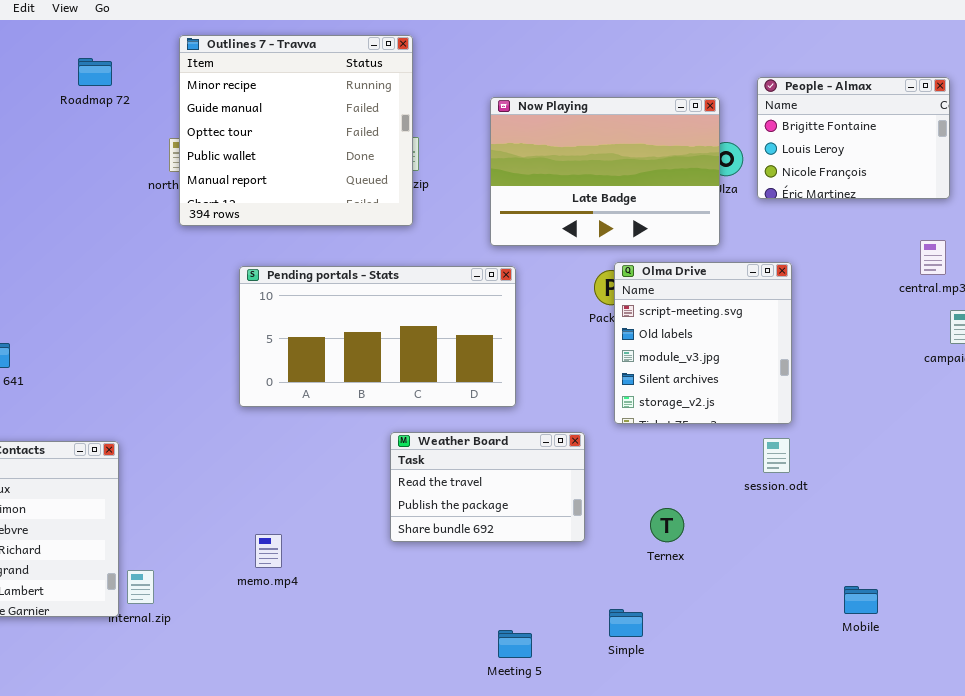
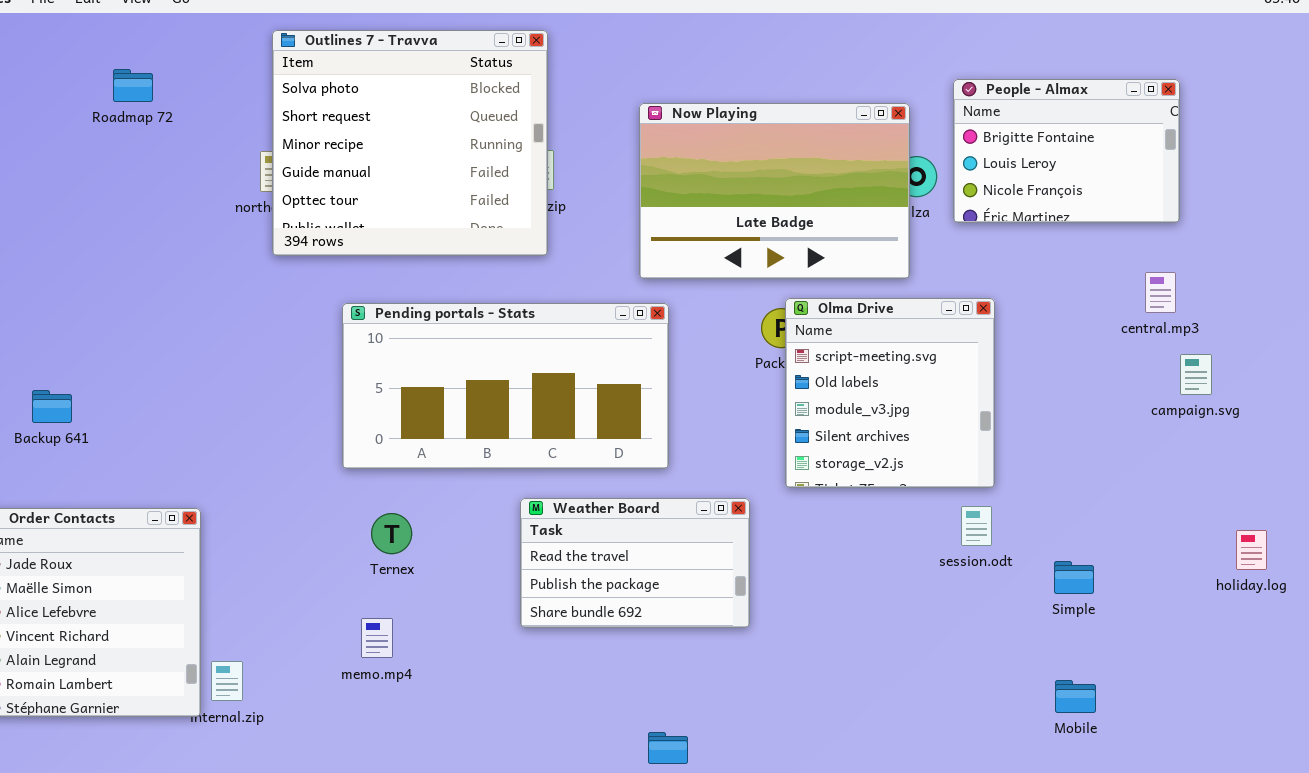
Outlines 7 - Travva: [179,35,413,226] -> [272,30,548,256], scrolled up 2 rows
Roadmap 72: [78,58,112,86] -> [113,69,153,102], moved
Ternex: [650,508,684,542] -> [371,513,412,554], moved
Simple: [609,609,643,637] -> [1054,561,1094,594], moved

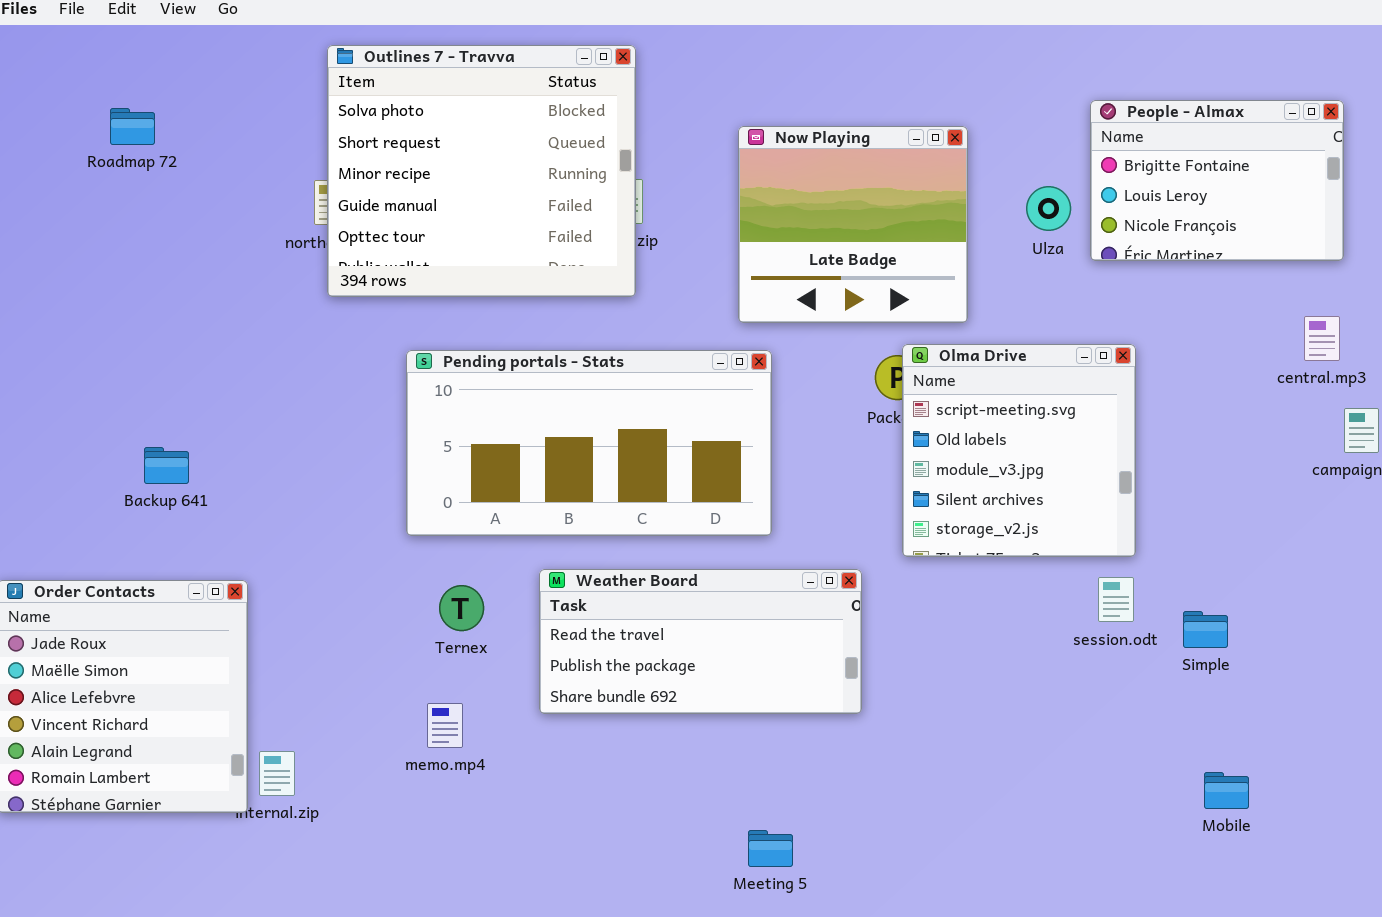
Roadmap 72: [113,69,153,102] -> [110,108,155,145], moved
Now Playing: [639,103,910,279] -> [738,126,968,323], resized
Backup 641: [32,390,72,423] -> [144,447,189,484], moved
Weather Board: [520,498,750,628] -> [539,569,862,714], resized
Simple: [1054,561,1094,594] -> [1183,611,1228,648], moved

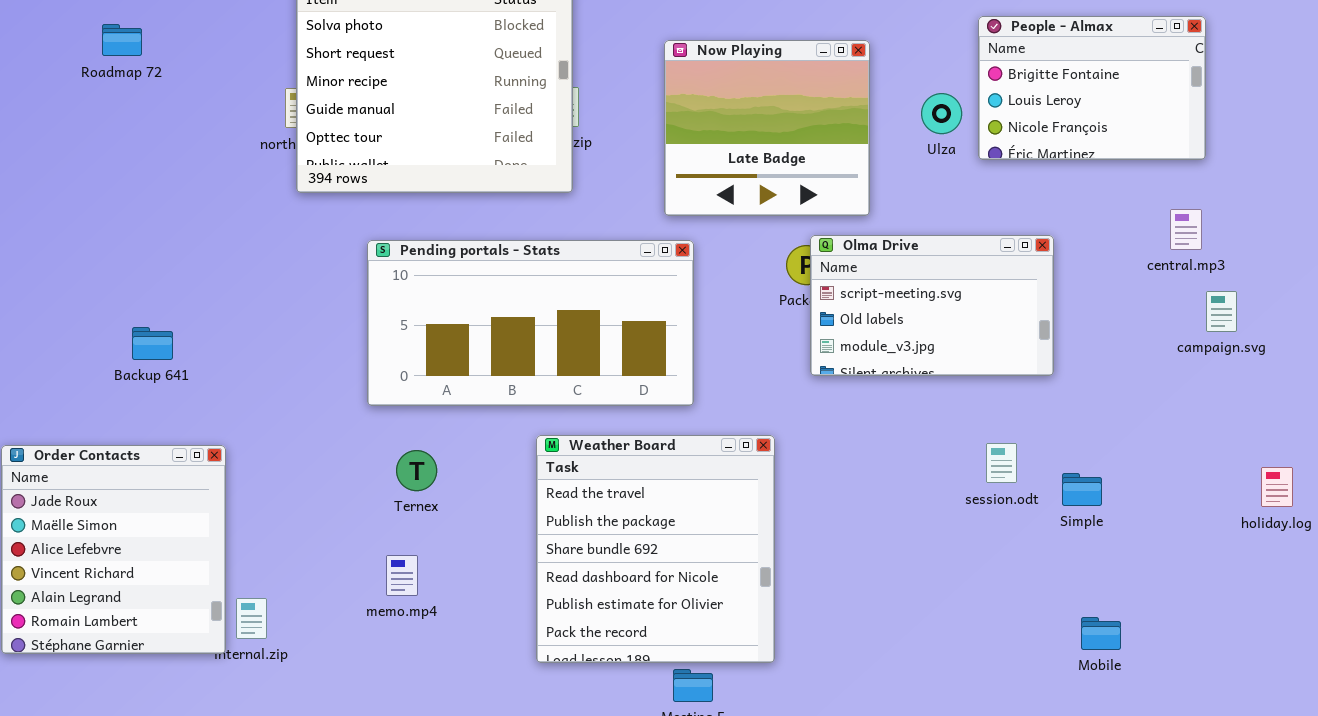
Olma Drive: [902,344,1136,557] -> [810,235,1054,376], resized
Weather Board: [539,569,862,714] -> [536,435,775,663], resized

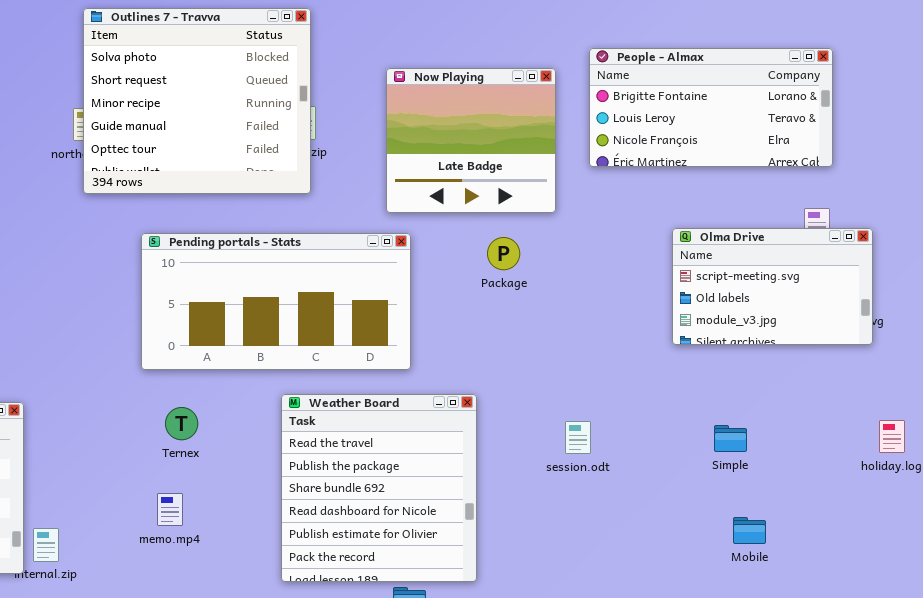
People - Almax: [978,16,1206,160] -> [589,48,833,167], resized
Olma Drive: [810,235,1054,376] -> [672,228,873,345], moved
session.odt: [986,443,1017,483] -> [565,421,591,454], moved
Mobile: [1081,617,1121,650] -> [733,517,766,544], moved

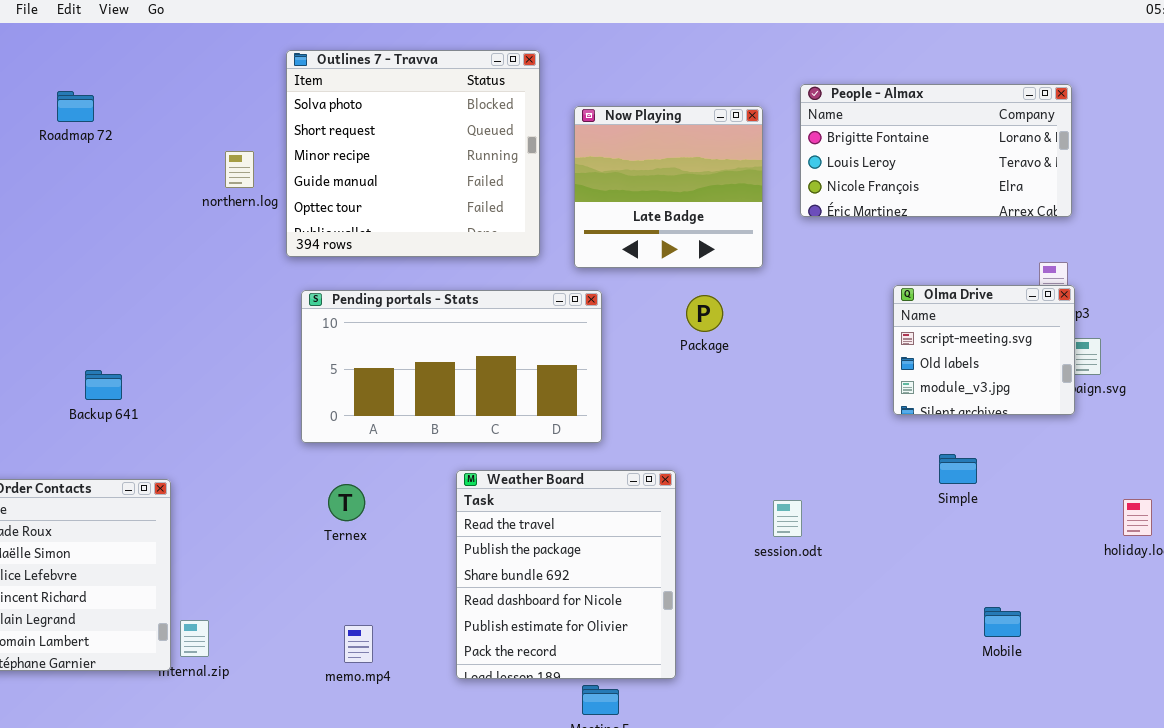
Outlines 7 - Travva: [83,8,311,194] -> [286,50,540,257], moved
Olma Drive: [672,228,873,345] -> [893,285,1075,415], resized
Simple: [714,425,747,452] -> [939,454,977,484], moved
memo.mp4: [157,493,183,526] -> [344,625,373,663], moved
Mobile: [733,517,766,544] -> [984,607,1021,637], moved

